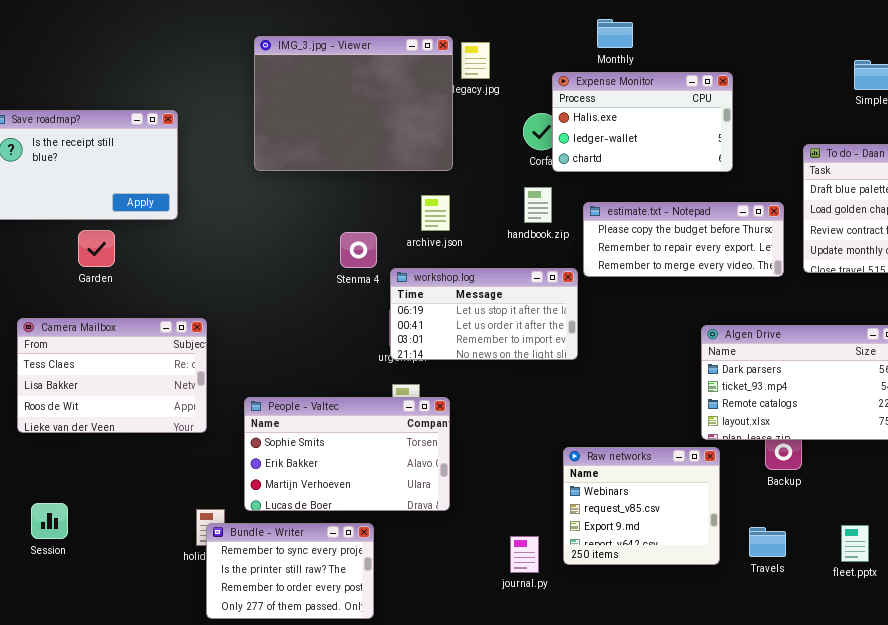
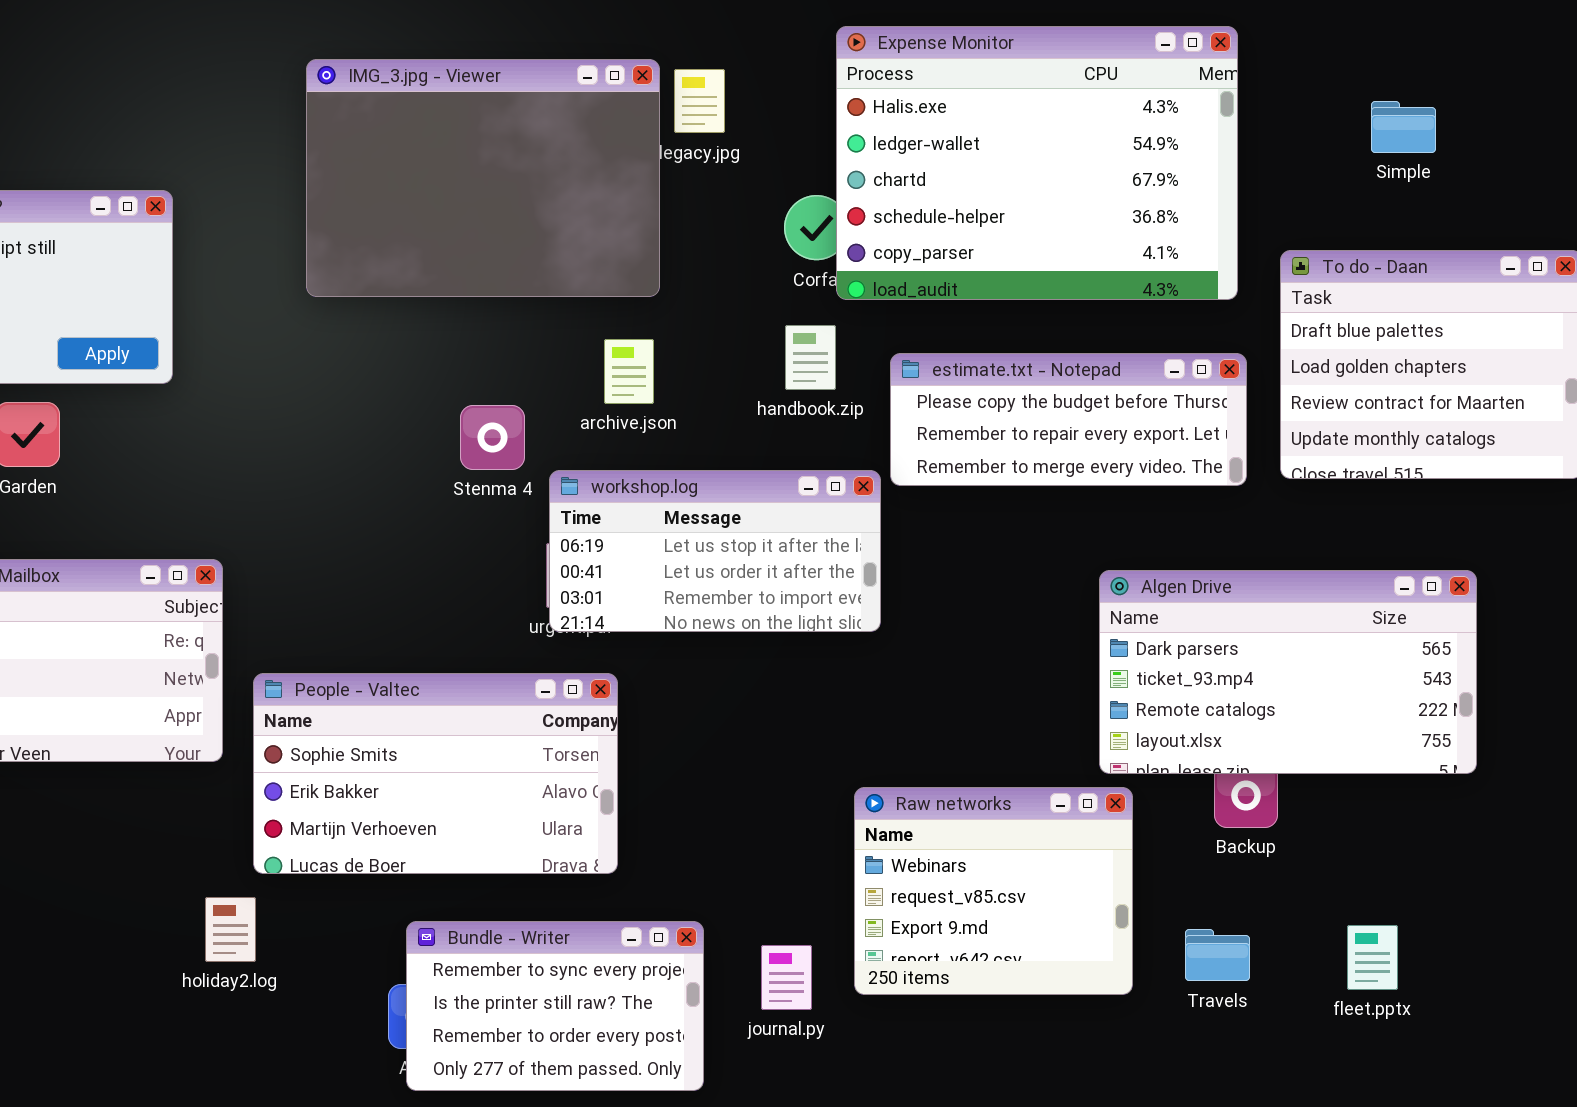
Expense Monitor: [552,72,733,172] -> [836,26,1238,300], resized
People - Valtec: [244,397,450,511] -> [253,673,618,874], moved
Bundle - Writer: [206,523,374,619] -> [406,921,704,1091], moved

